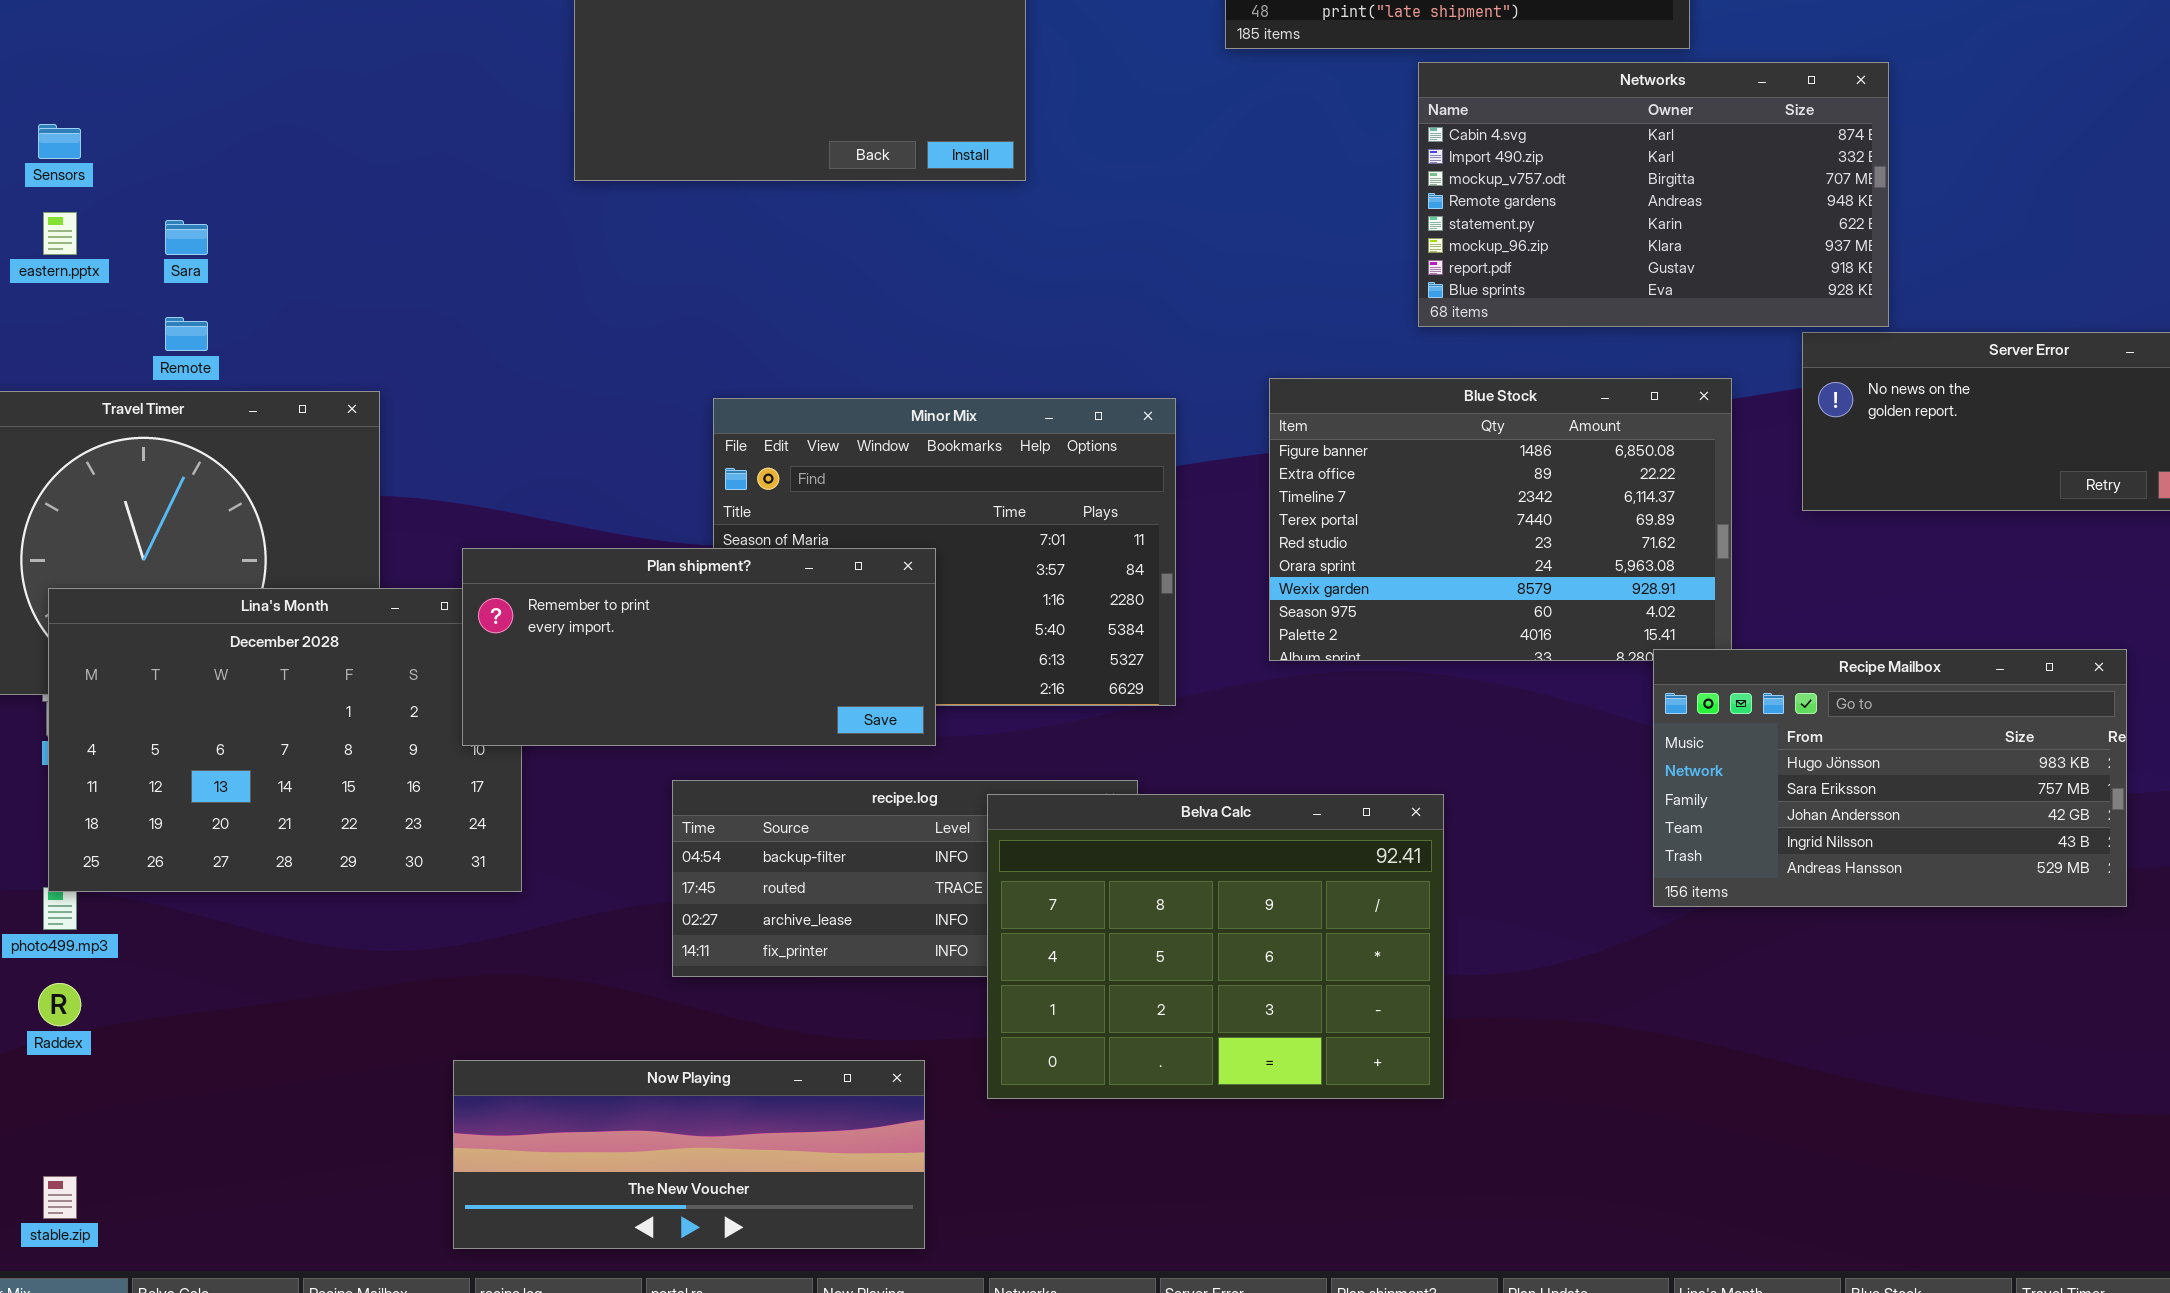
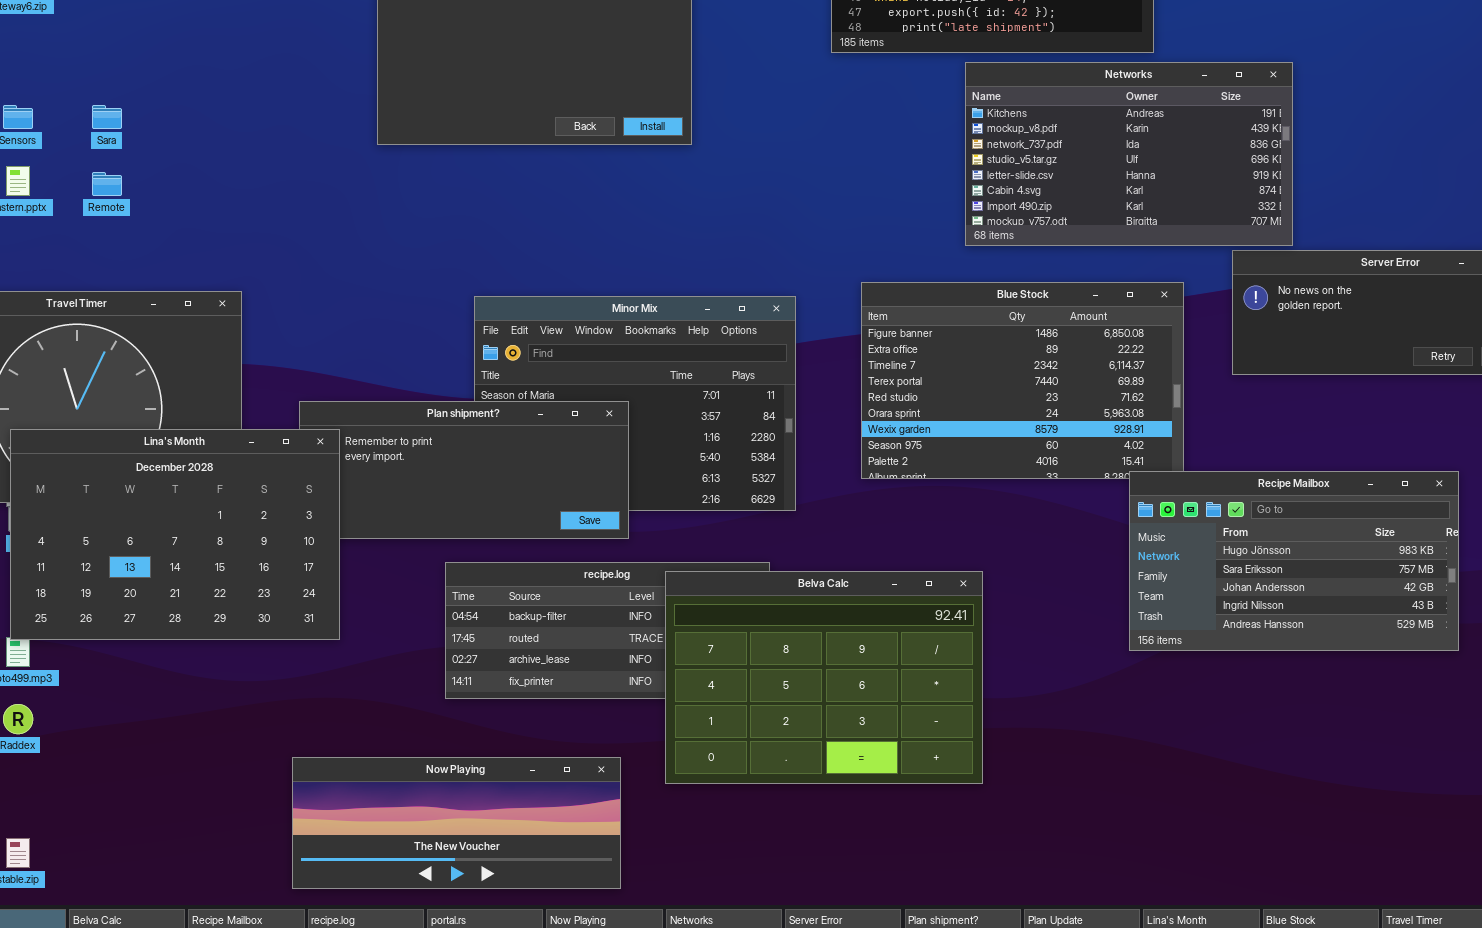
Networks: [1418,62,1889,327] -> [965,62,1293,246], scrolled up 5 rows
Sara: [165,220,208,255] -> [92,105,122,129], moved
Remote: [165,317,208,351] -> [92,172,122,196], moved
Lina's Month: [48,588,522,892] -> [10,429,340,640], raised

